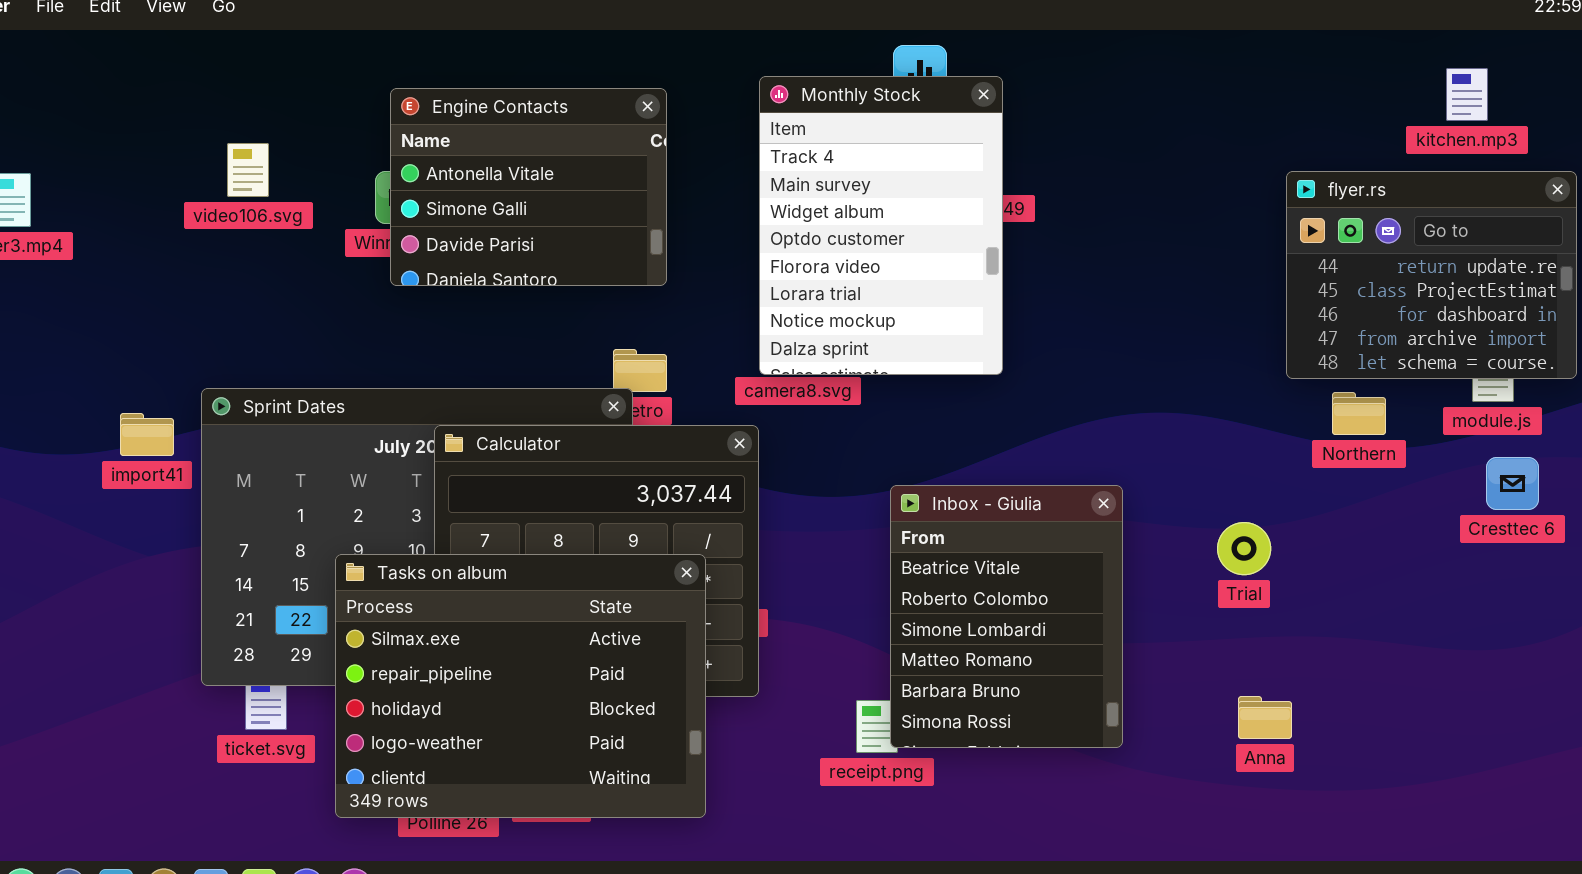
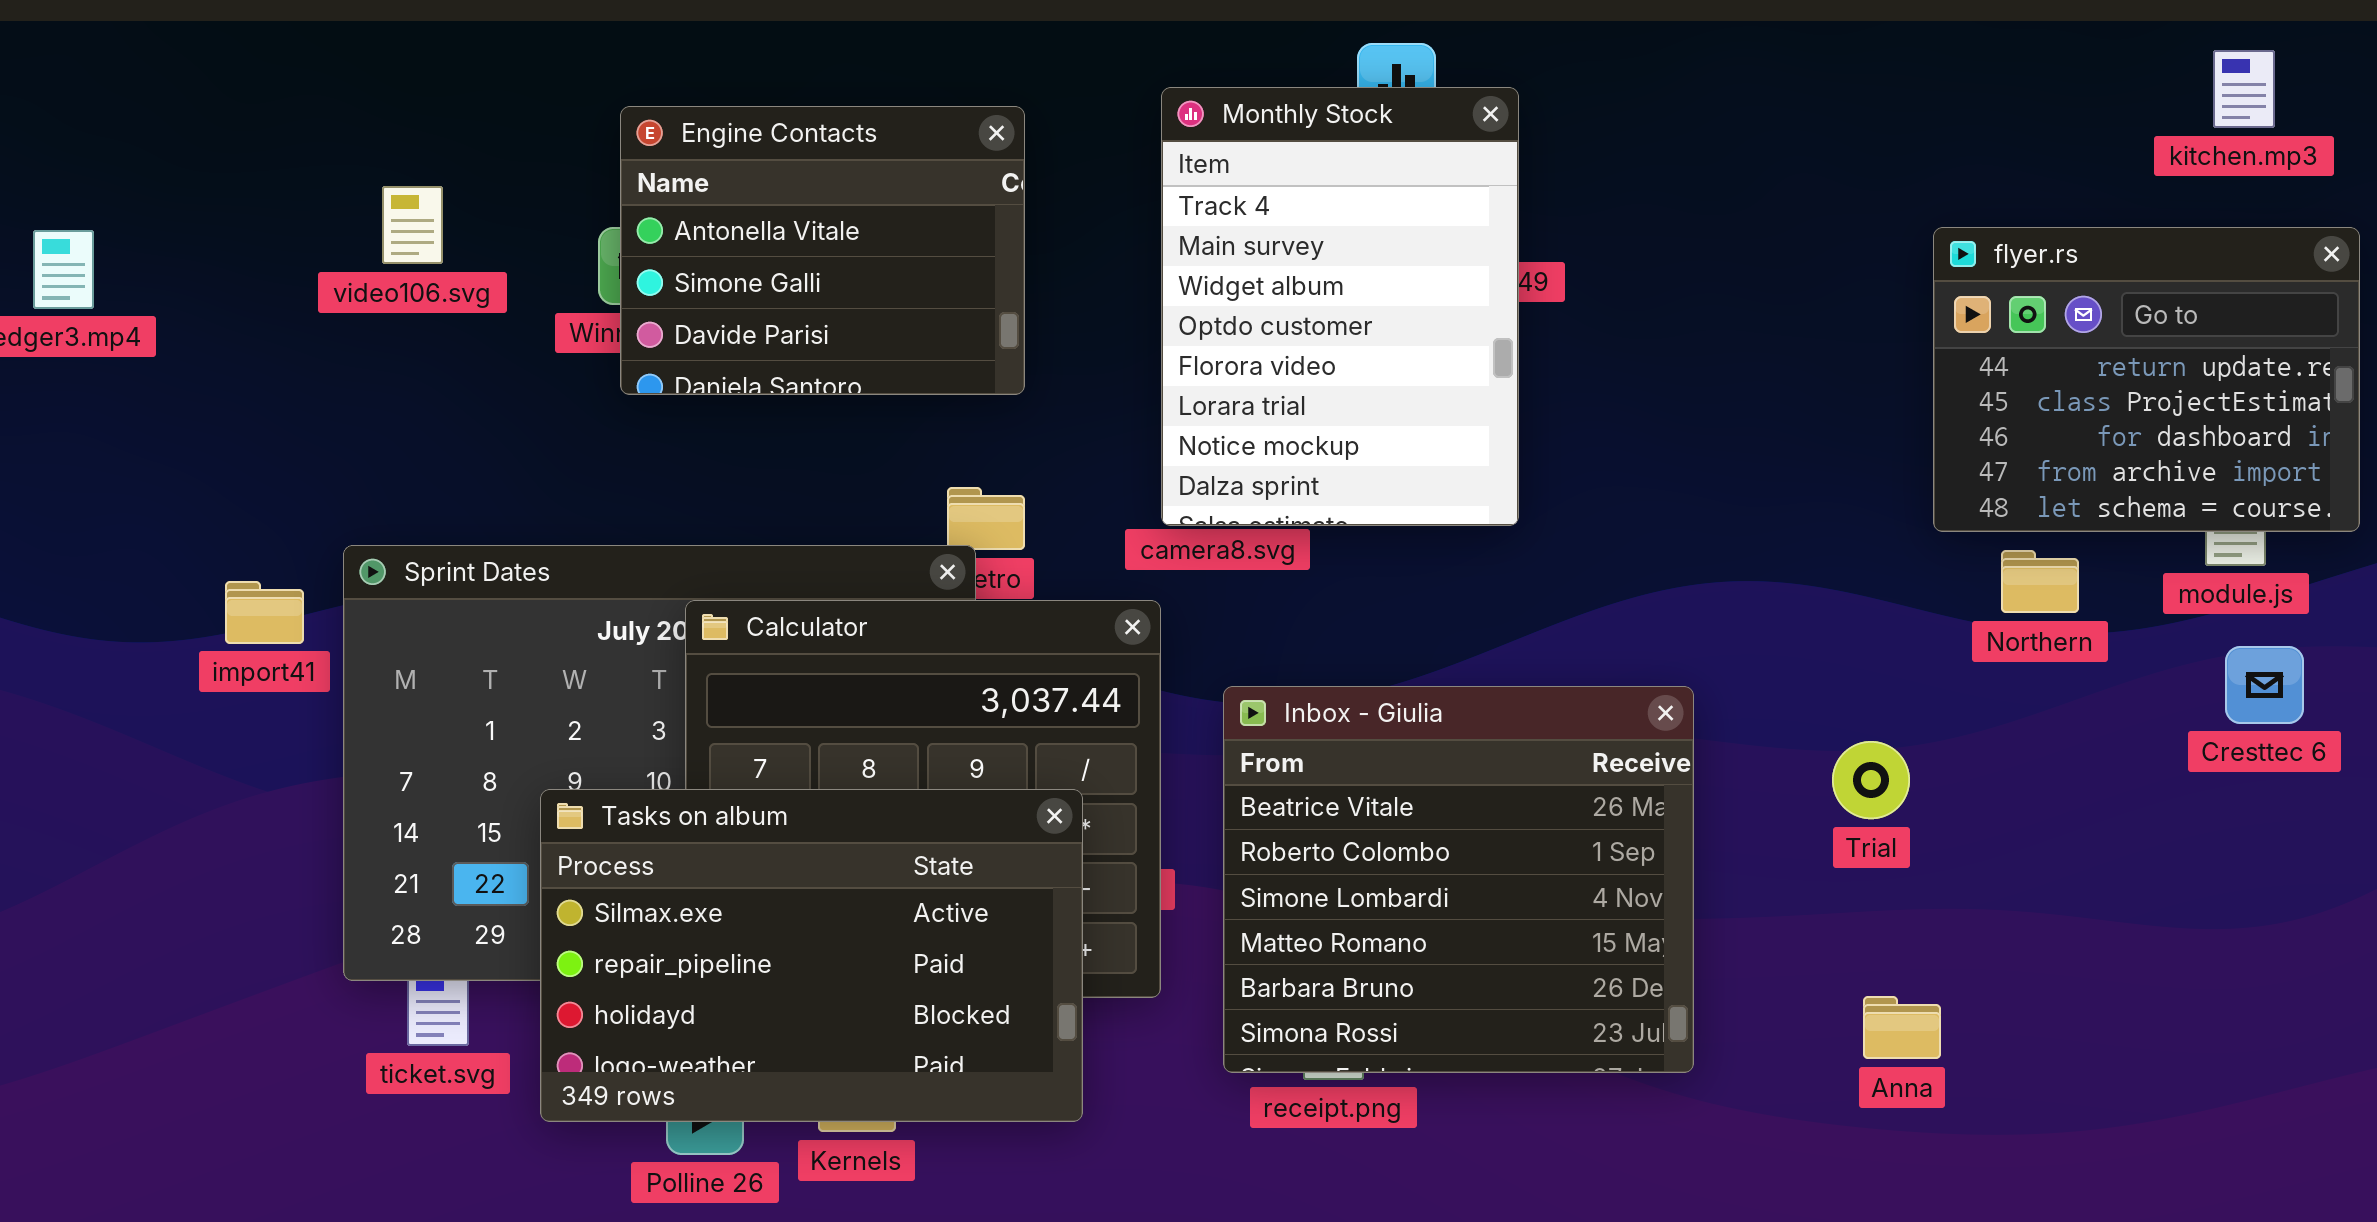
kitchen.mp3: [1446,68,1488,121] -> [2213,50,2275,128], moved
Inbox - Giulia: [890,485,1123,748] -> [1223,686,1694,1073], resized
Tasks on album: [335,554,706,818] -> [540,789,1083,1122], resized

